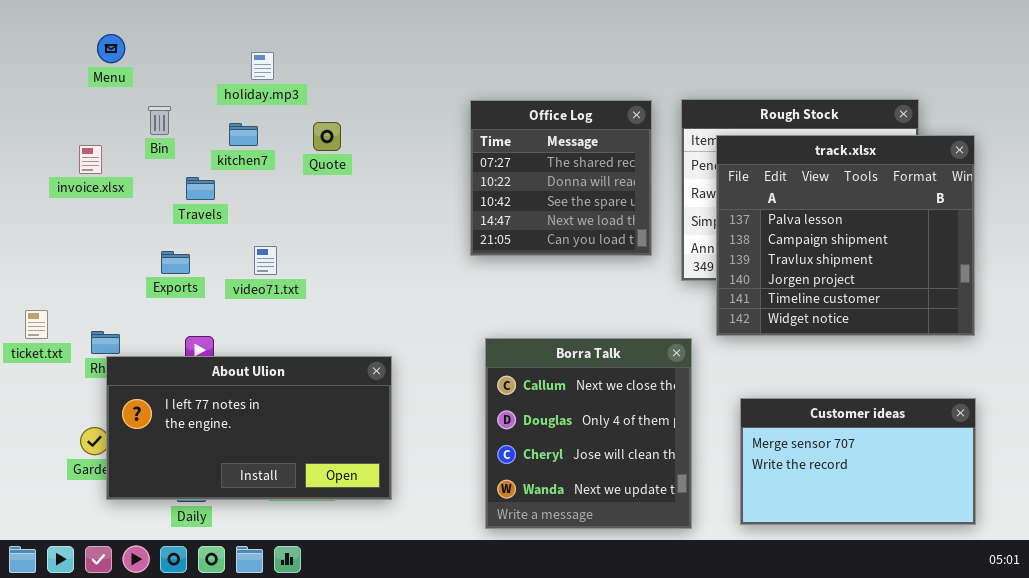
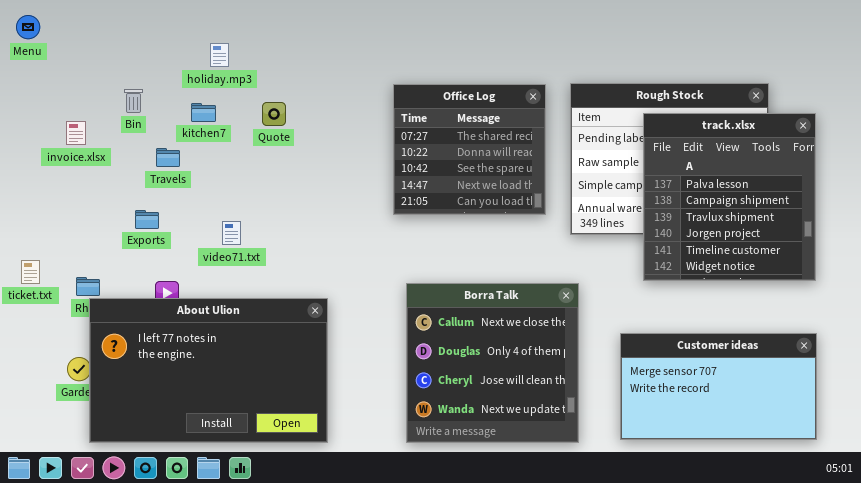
Menu: [97,34,125,63] -> [16,15,40,39], moved
track.xlsx: [716,135,975,336] -> [643,113,816,281], resized
video71.txt: [254,246,277,275] -> [222,221,241,245], moved
About Ulion: [106,356,392,500] -> [89,298,328,443], resized

